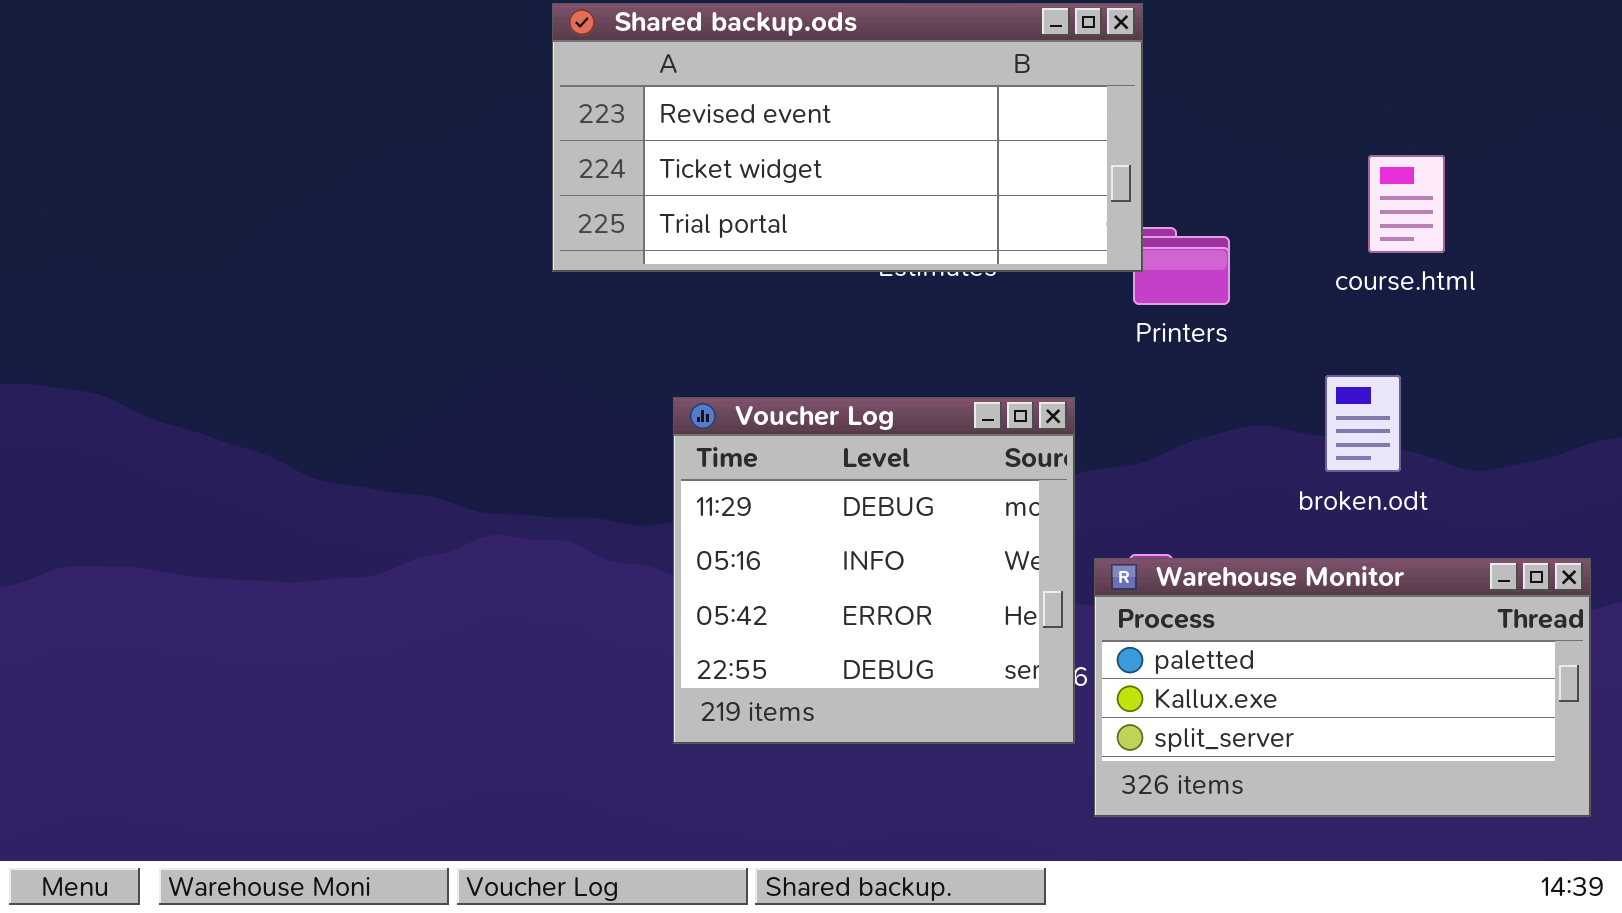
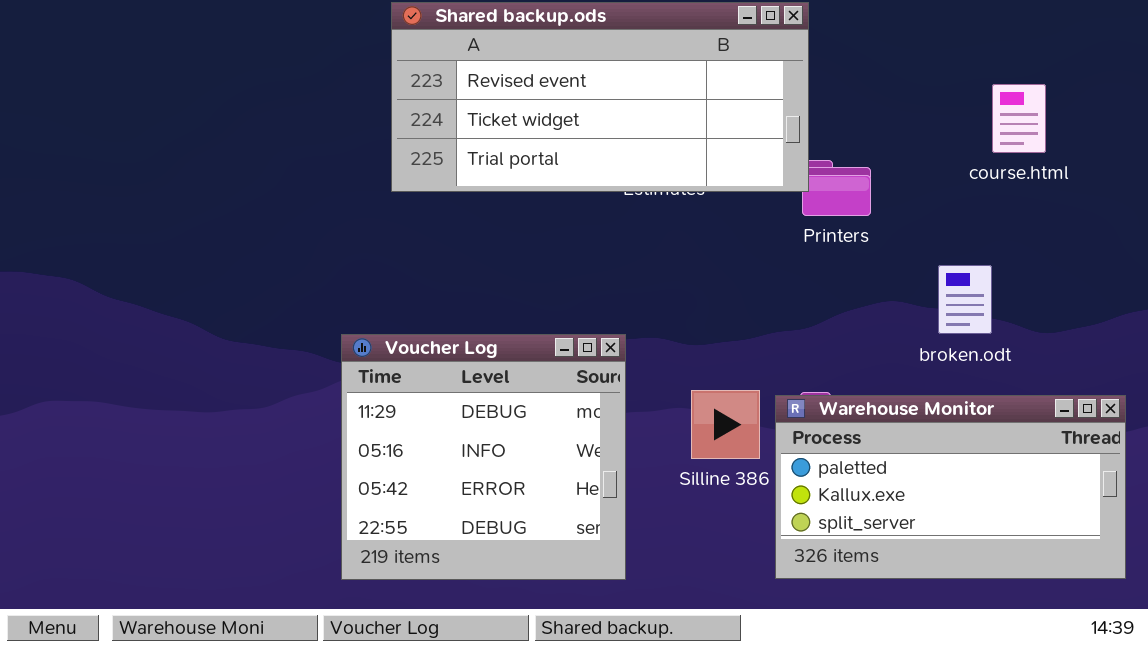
course.html: [1368,155,1445,253] -> [992,84,1046,153], moved
Voucher Log: [673,397,1075,744] -> [341,334,626,580], moved

